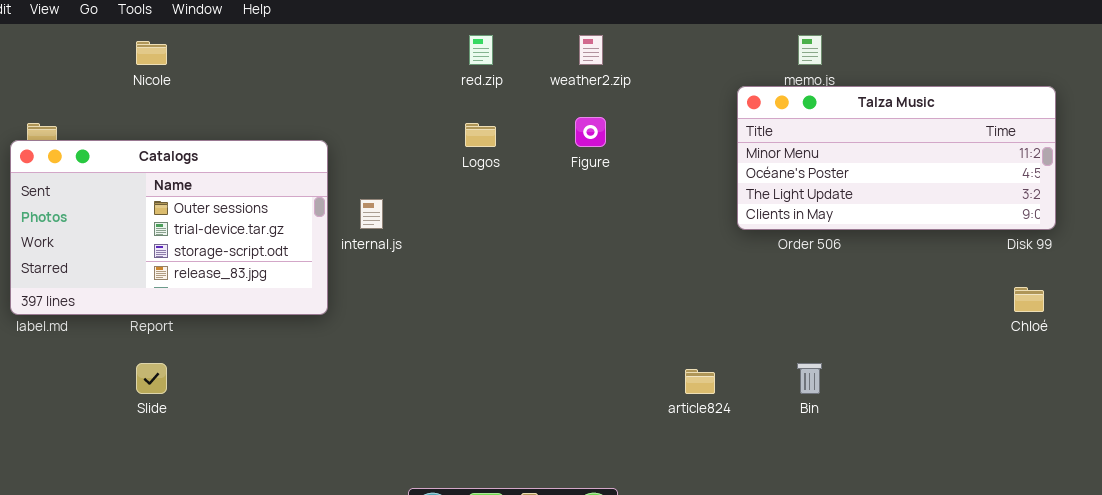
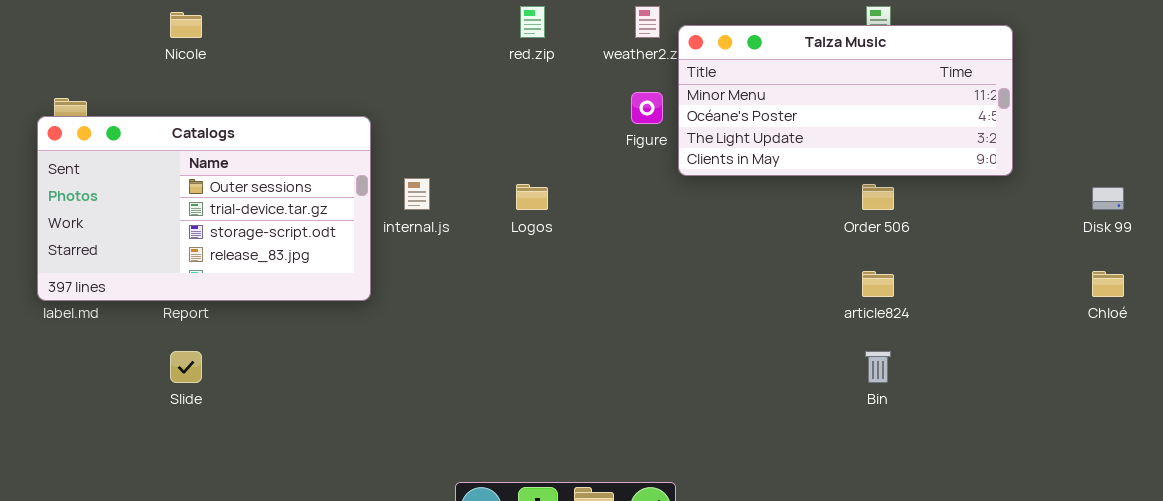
Talza Music: [737,86,1056,230] -> [678,25,1013,176], moved
Logos: [465,123,496,147] -> [516,184,548,210], moved
article824: [685,369,715,394] -> [862,271,894,297], moved

